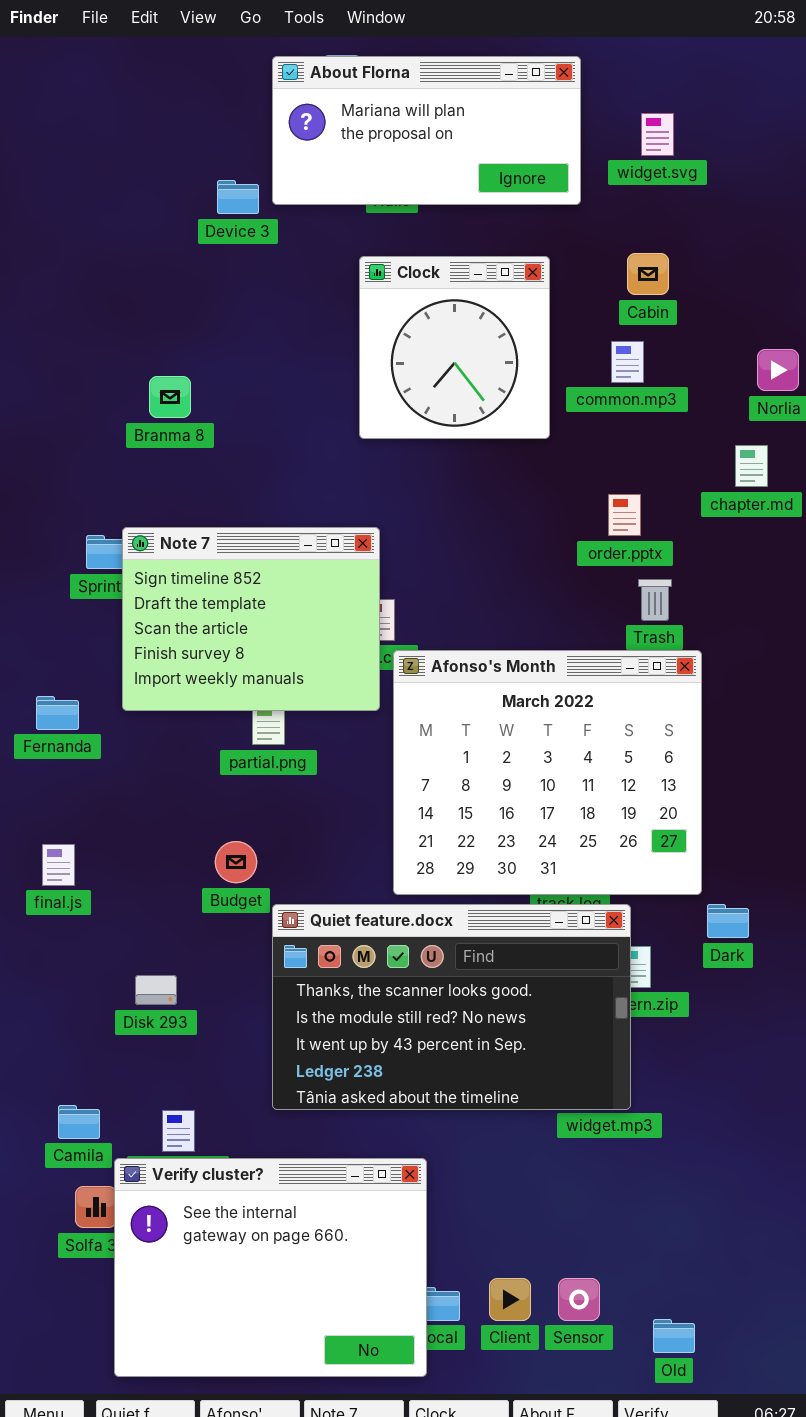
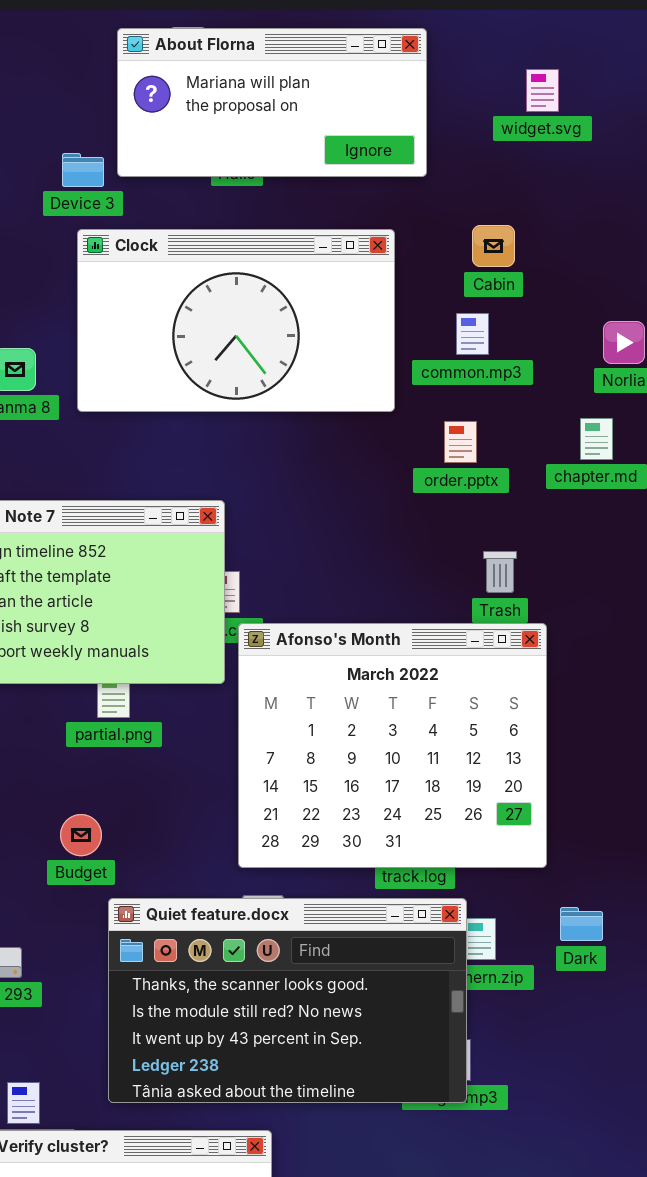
widget.svg: [641,113,674,156] -> [526,69,559,112], moved
Clock: [359,256,550,439] -> [77,229,395,412], resized
order.pptx: [608,494,641,536] -> [444,421,477,463], moved
Quiet feature.docx: [272,904,631,1110] -> [108,898,467,1103], moved
Dark: [707,904,749,938] -> [560,907,603,941], moved

